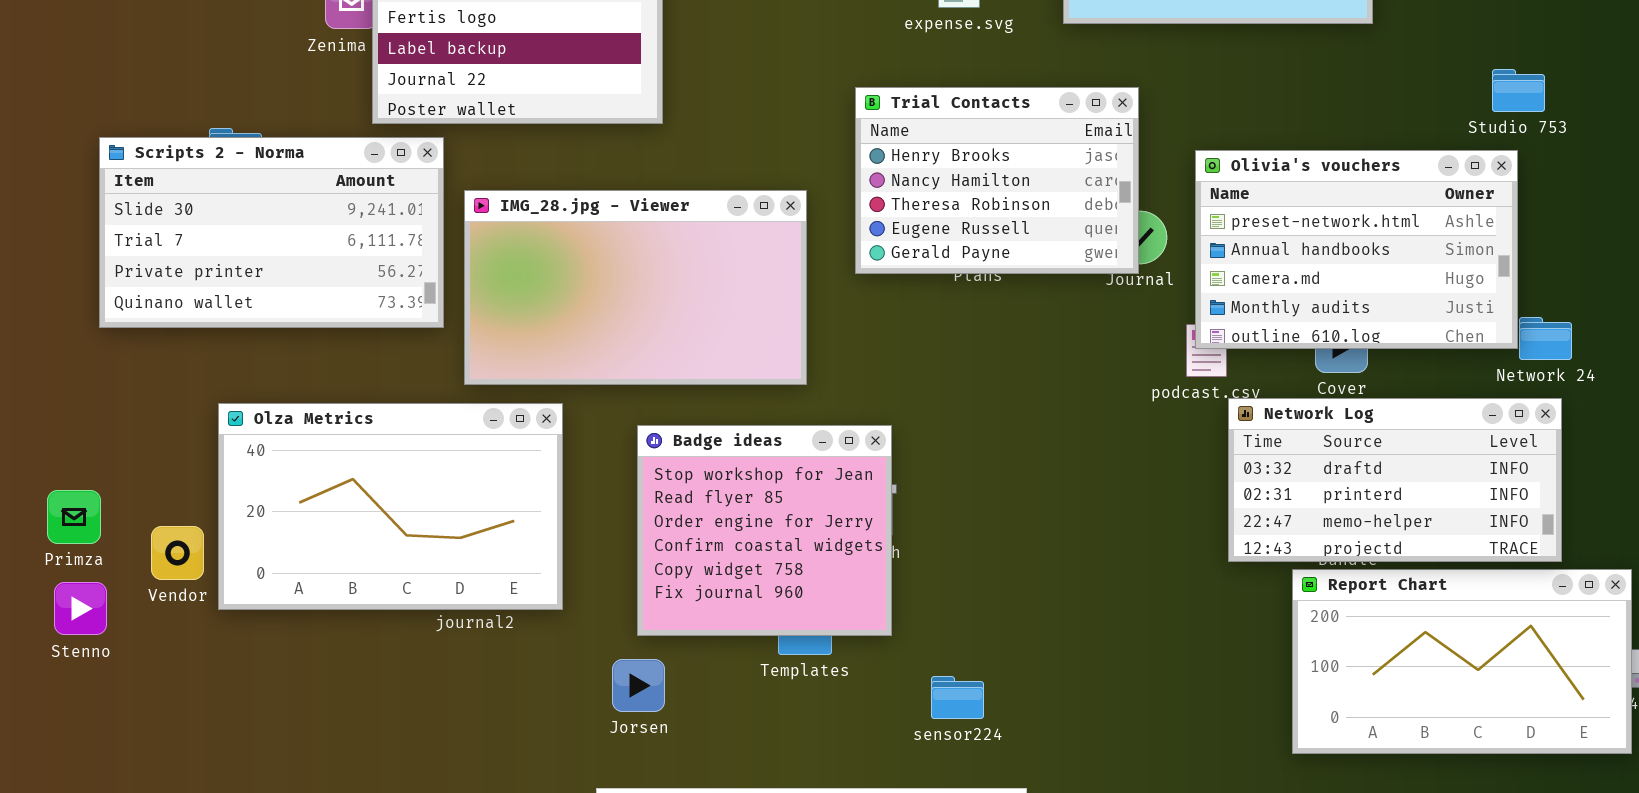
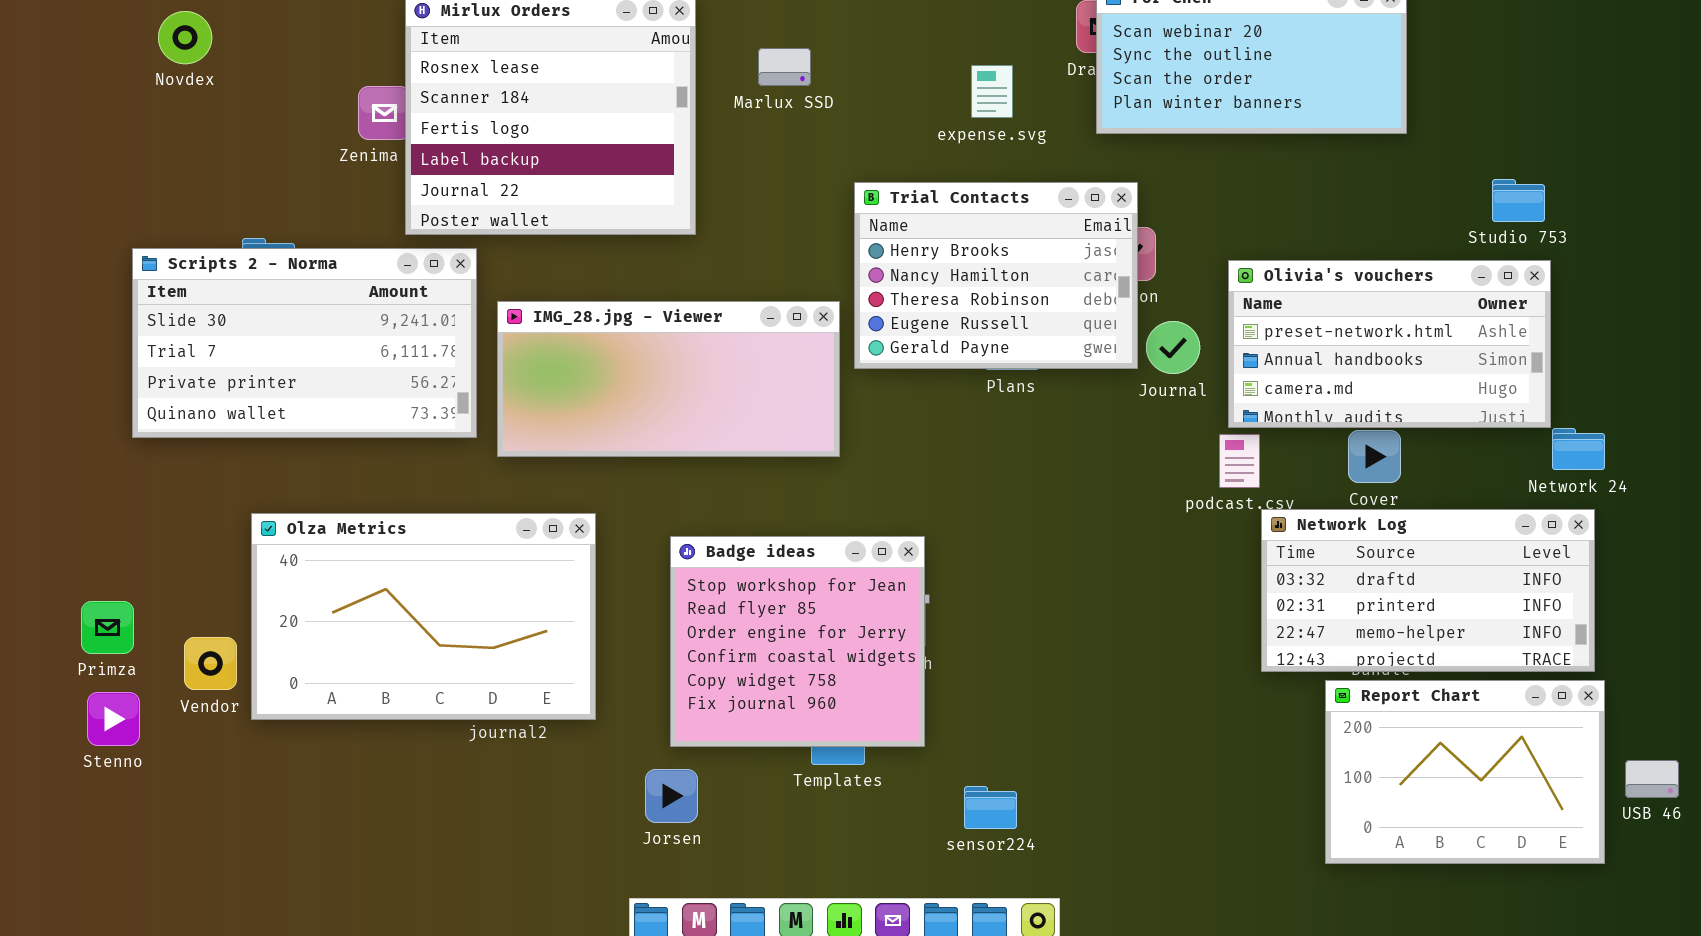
Studio 753: [1492,69,1545,112] -> [1492,179,1545,222], moved
Trial Contacts: [855,87,1139,274] -> [854,182,1138,369], moved
Olivia's vouchers: [1195,150,1518,349] -> [1228,260,1551,428], resized
IMG_28.jpg - Viewer: [464,190,807,385] -> [497,301,840,457], resized
Report Chart: [1292,569,1632,754] -> [1325,680,1605,864], resized

